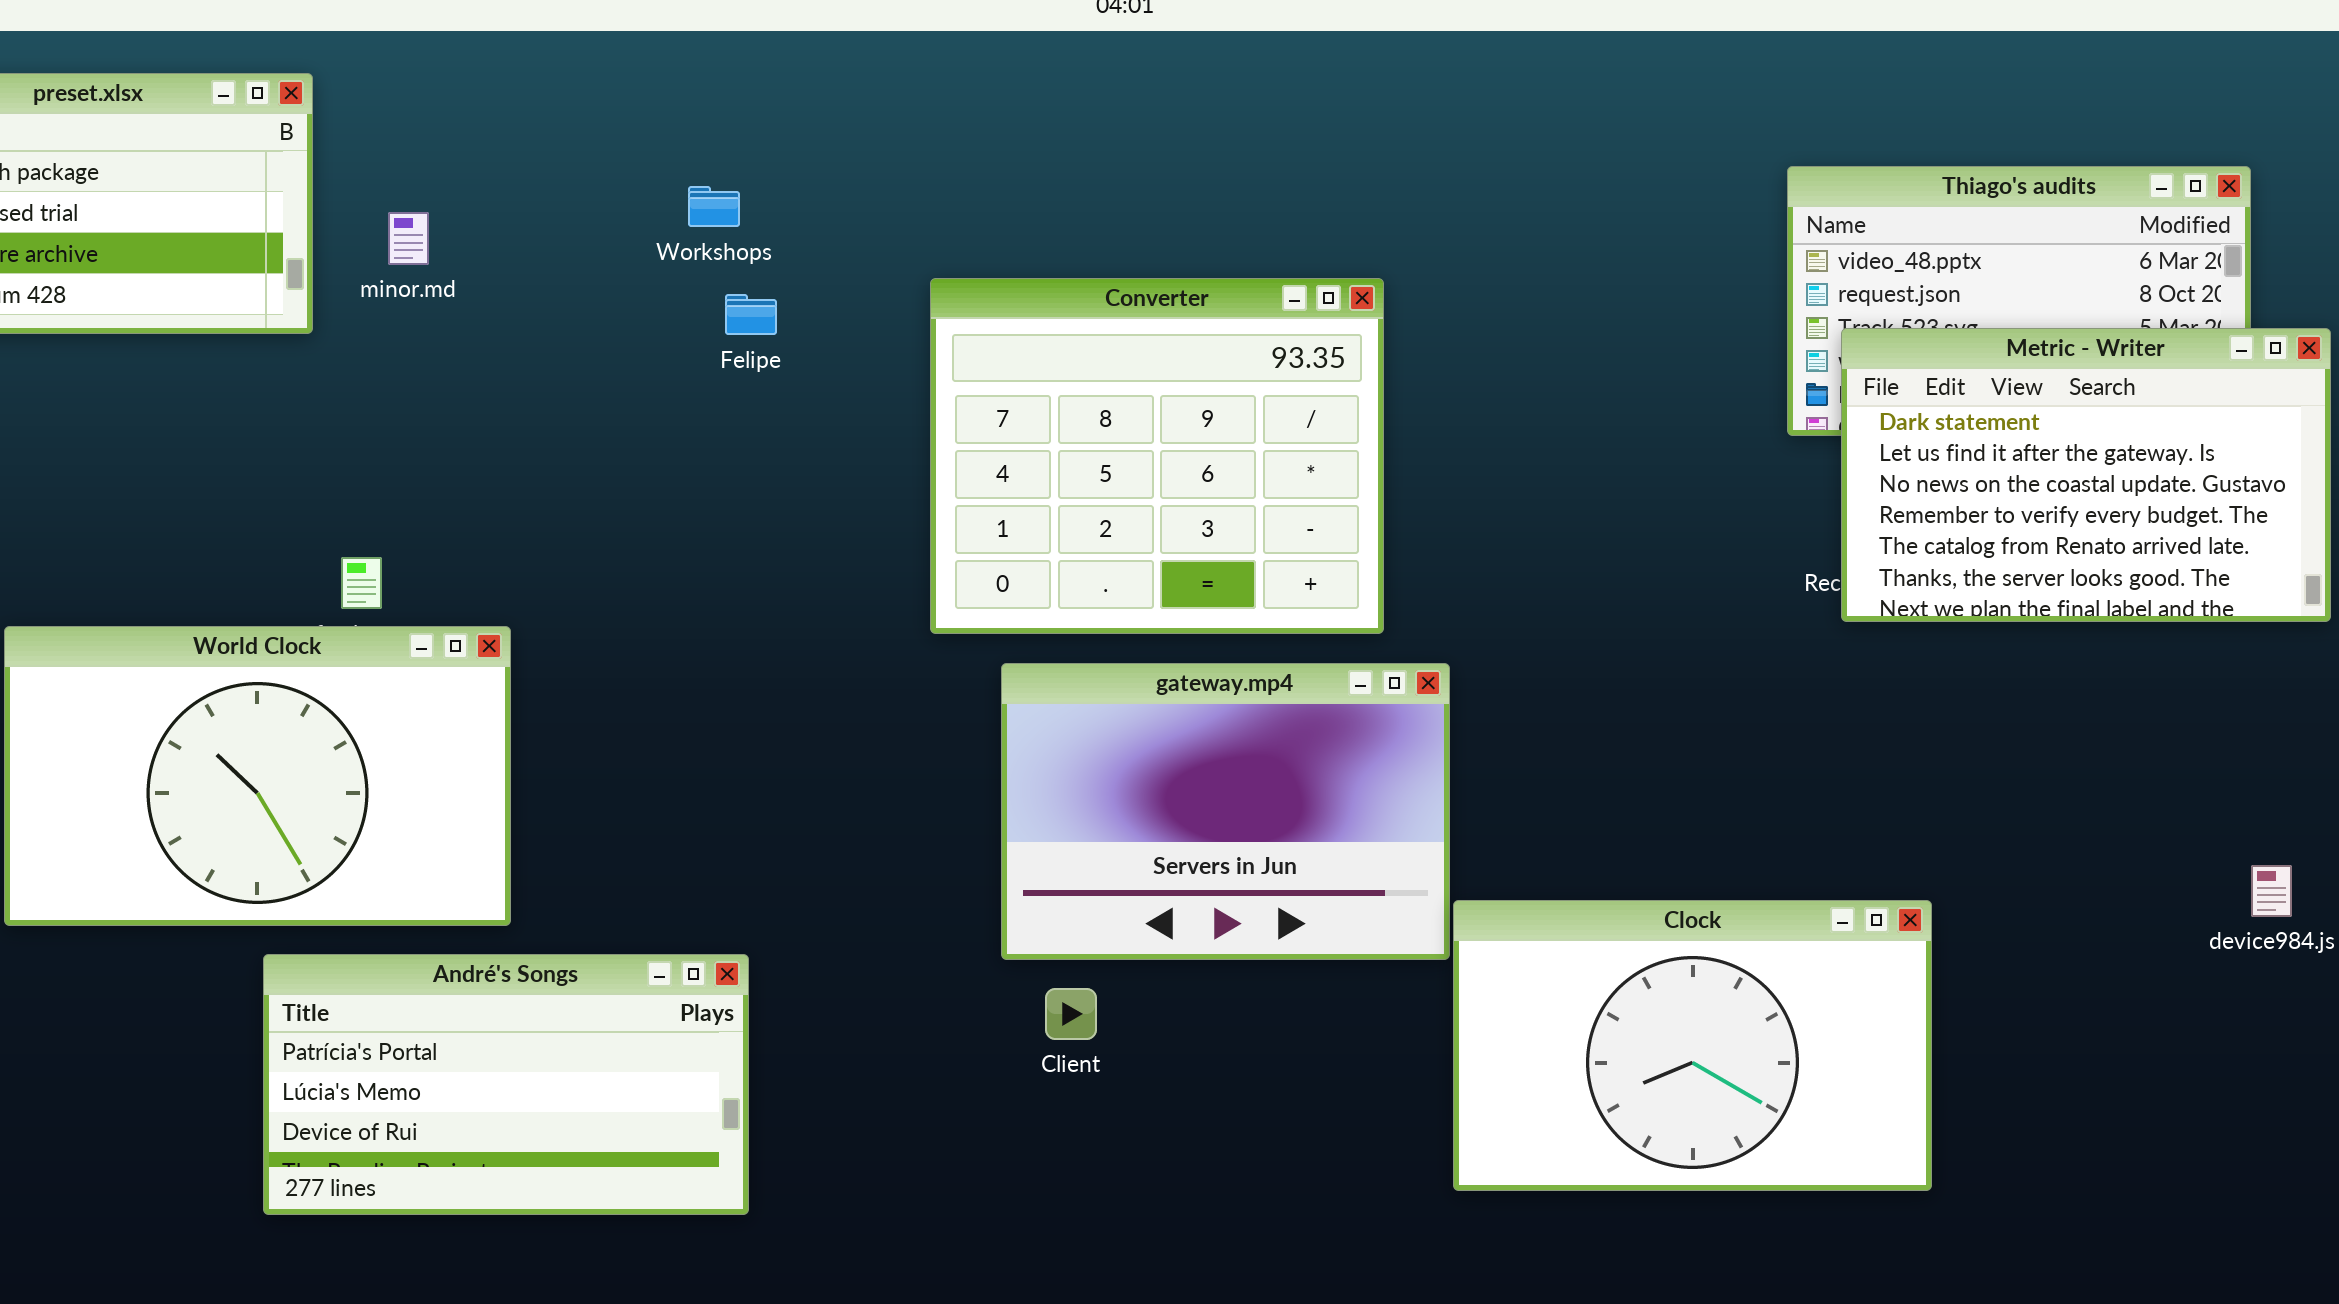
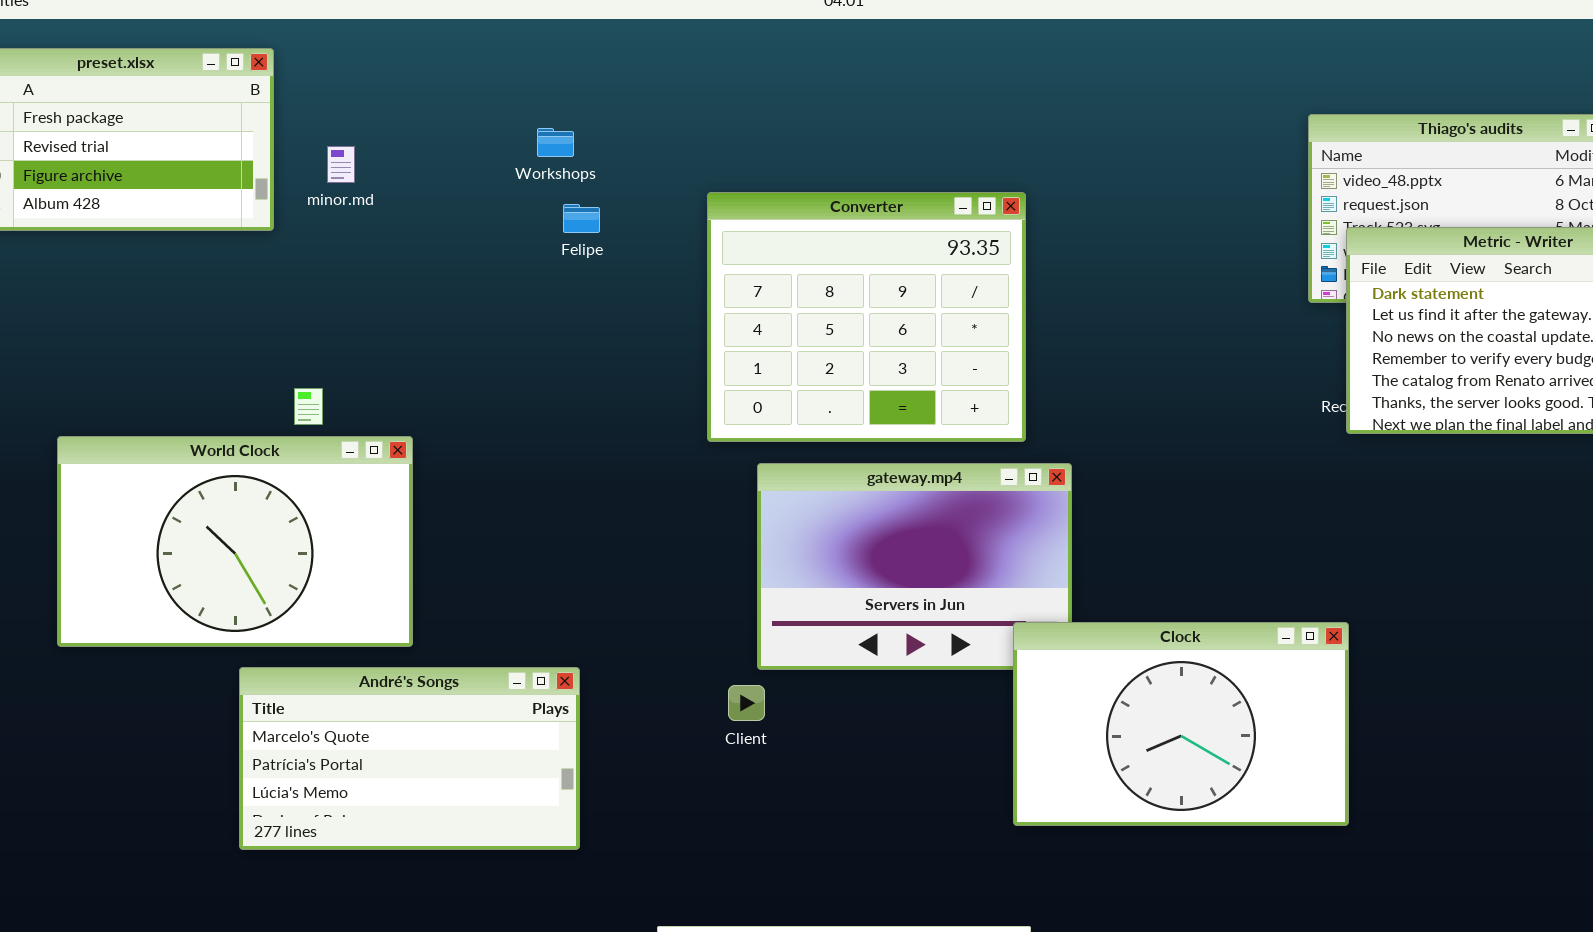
Clock: [1453,900,1932,1191] -> [1013,622,1349,826], moved
André's Songs: [263,954,749,1215] -> [239,667,580,850], scrolled up 1 row
Client: [1045,988,1097,1040] -> [728,685,765,721], moved

